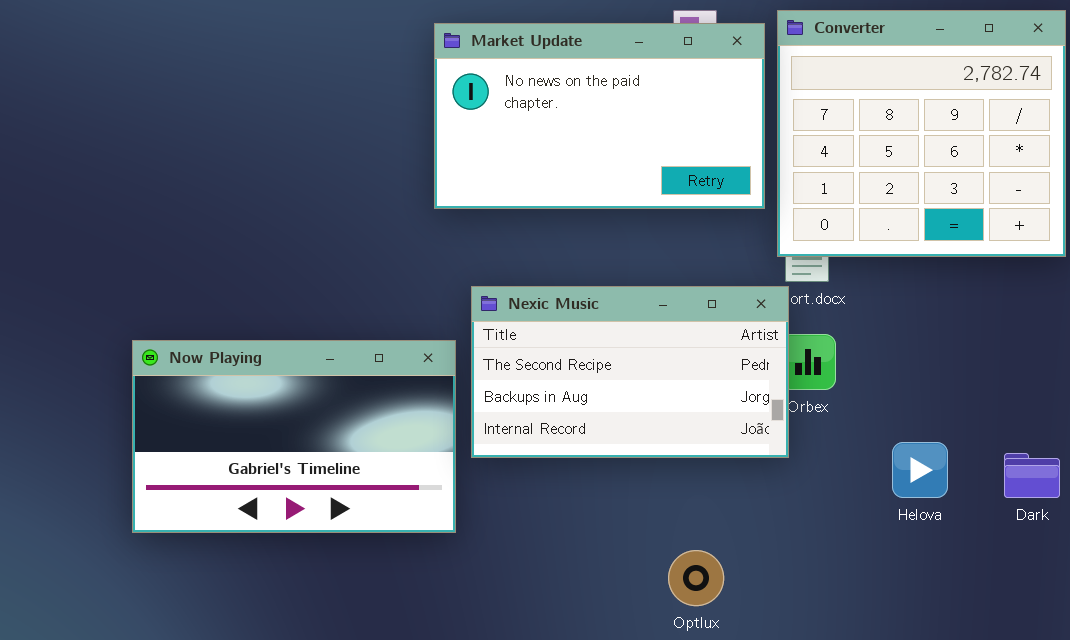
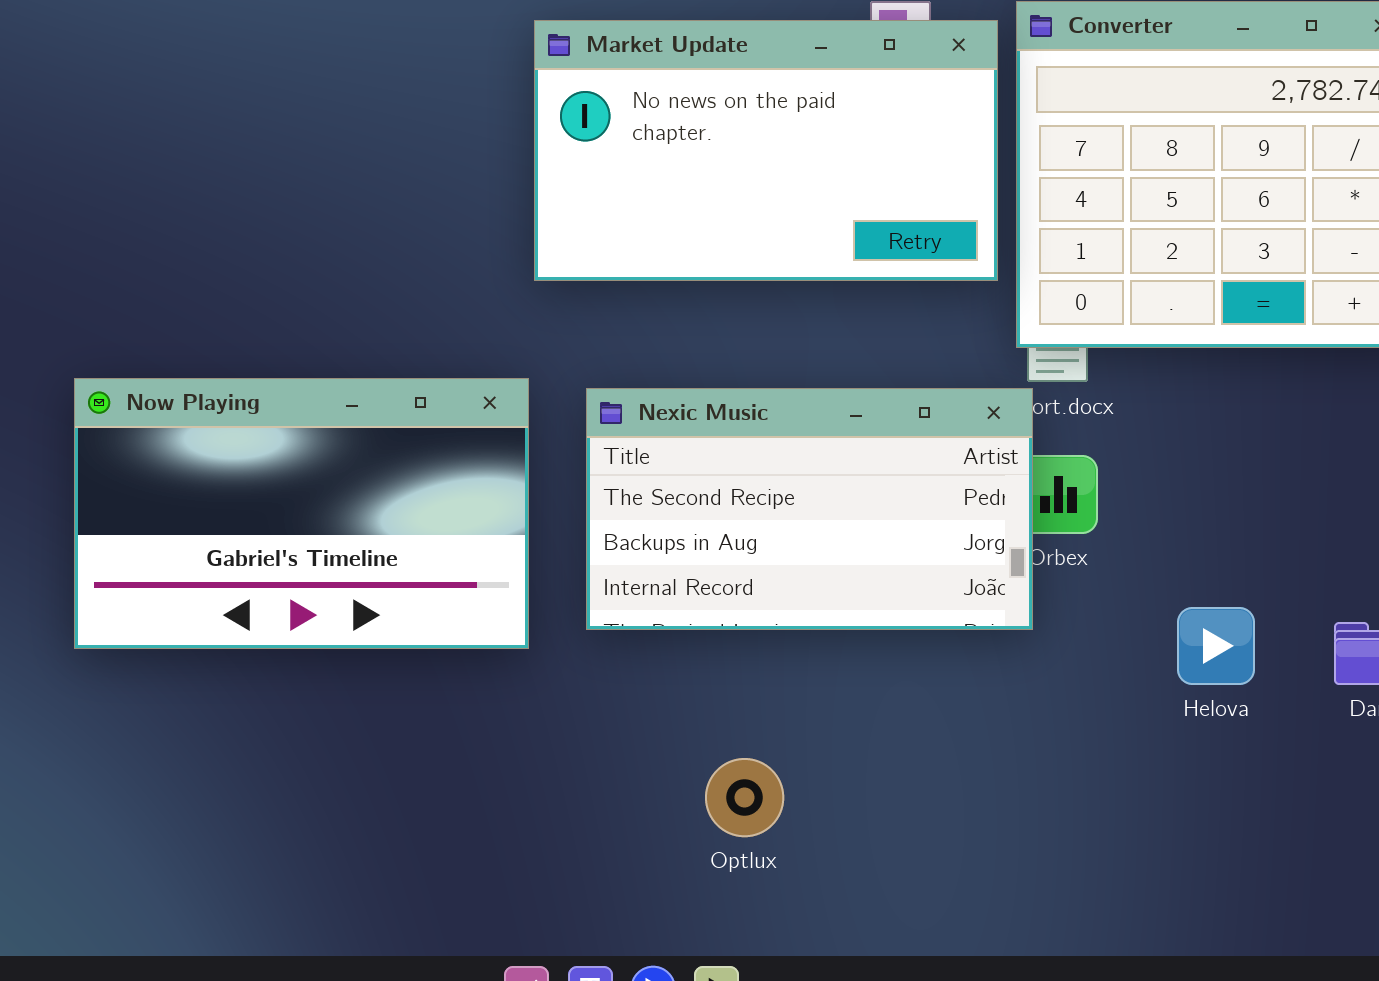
Now Playing: [132,340,456,533] -> [74,378,529,649], moved
Optlux: [668,550,724,606] -> [705,758,784,837], moved

